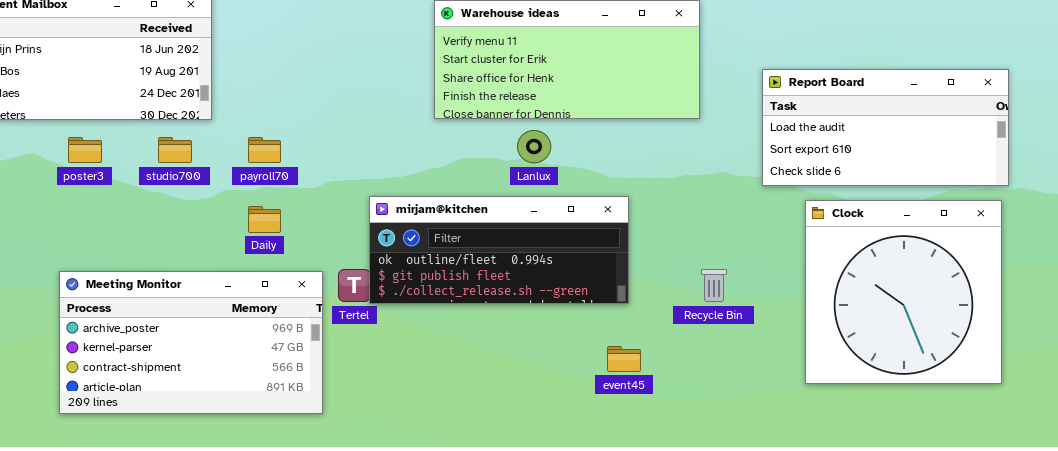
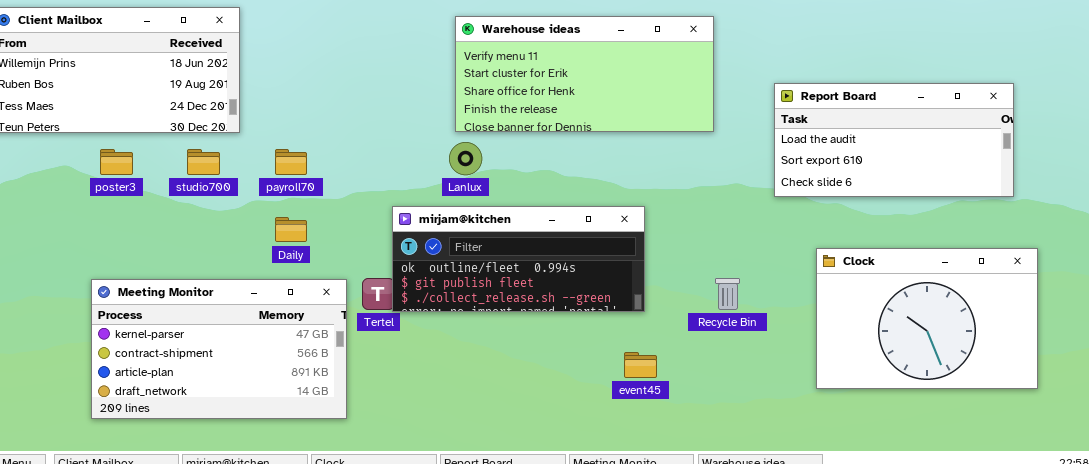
Lanlux: [517,130,551,163] -> [449,142,482,175], moved
Clock: [805,200,1002,384] -> [816,248,1038,389], resized
Meeting Monitor: [59,271,323,414] -> [91,279,347,419], scrolled down 1 row

